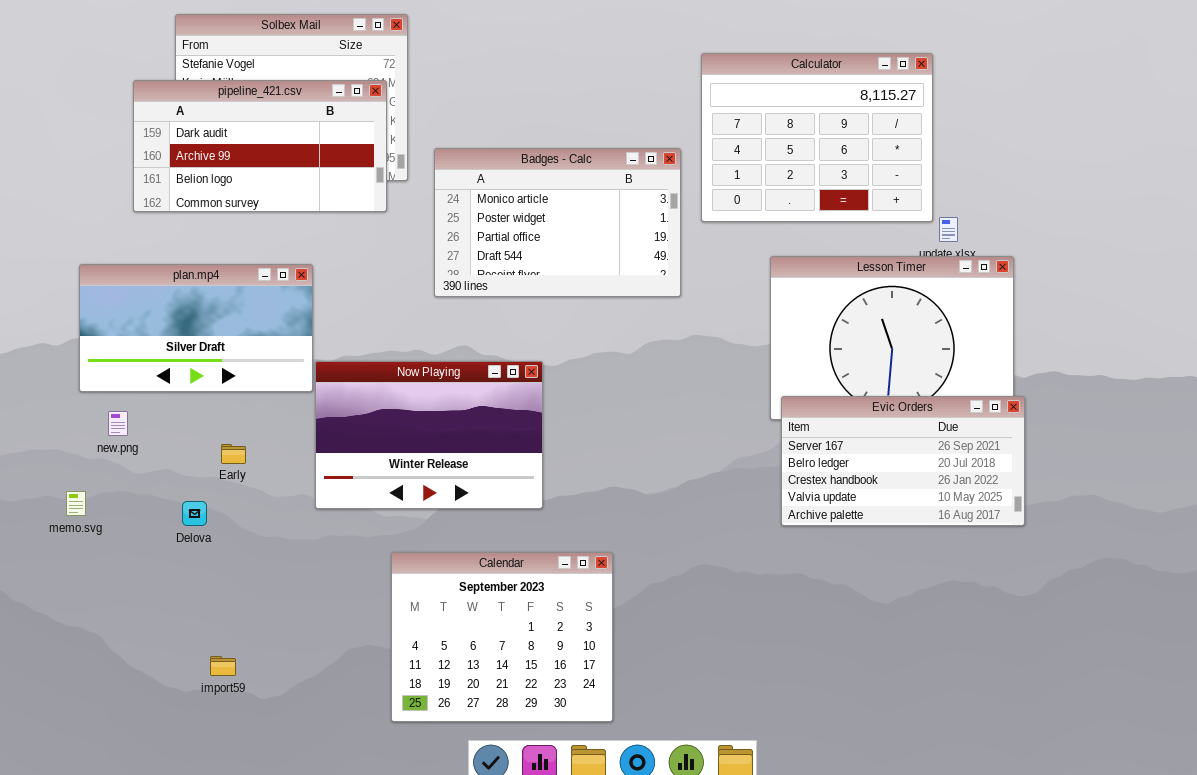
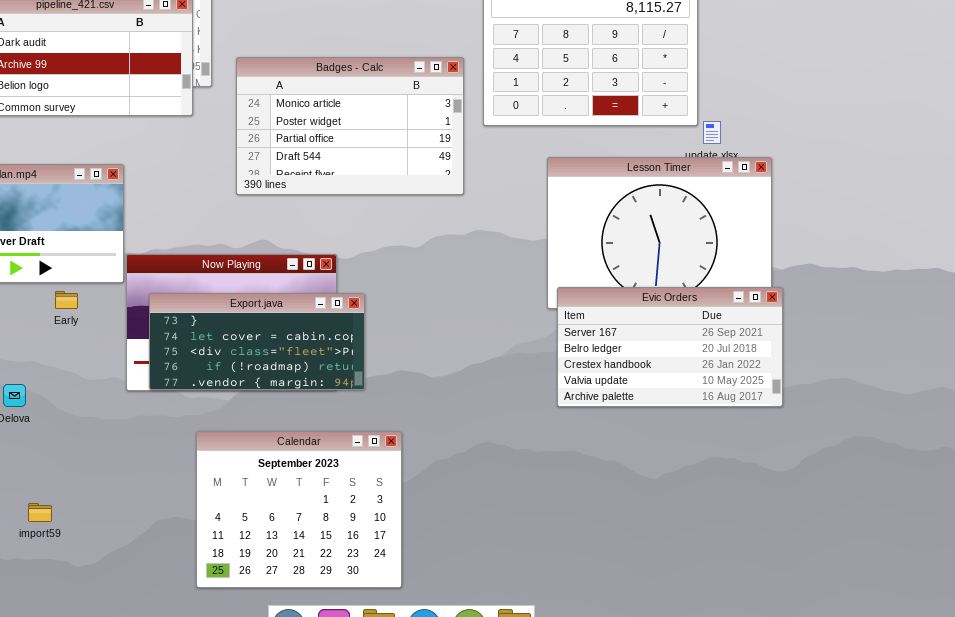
Export.java: none -> [149,293,365,390], opened
Early: [221,444,246,464] -> [55,291,78,309], moved
import59: [210,656,236,676] -> [28,503,52,522], moved

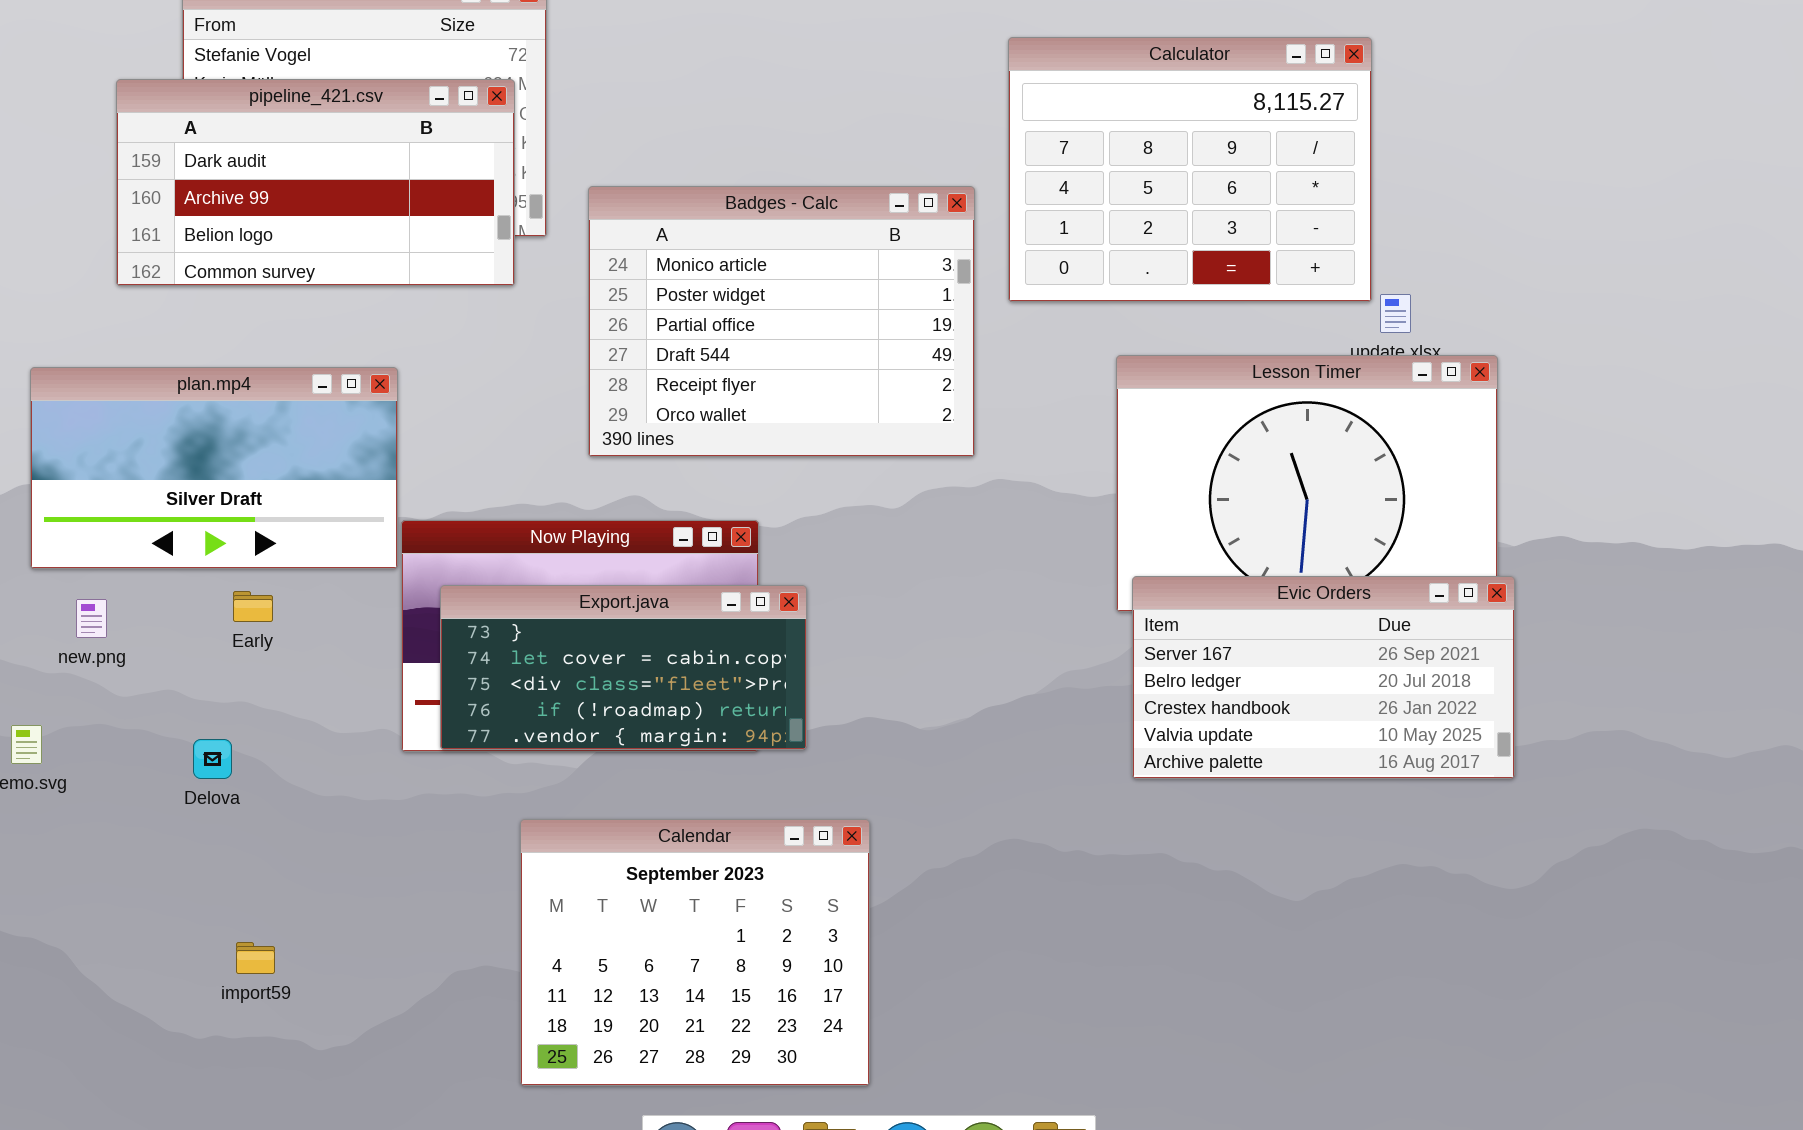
Badges - Calc: [236,57,464,195] -> [588,186,975,457], resized
Early: [55,291,78,309] -> [233,591,273,622], moved

